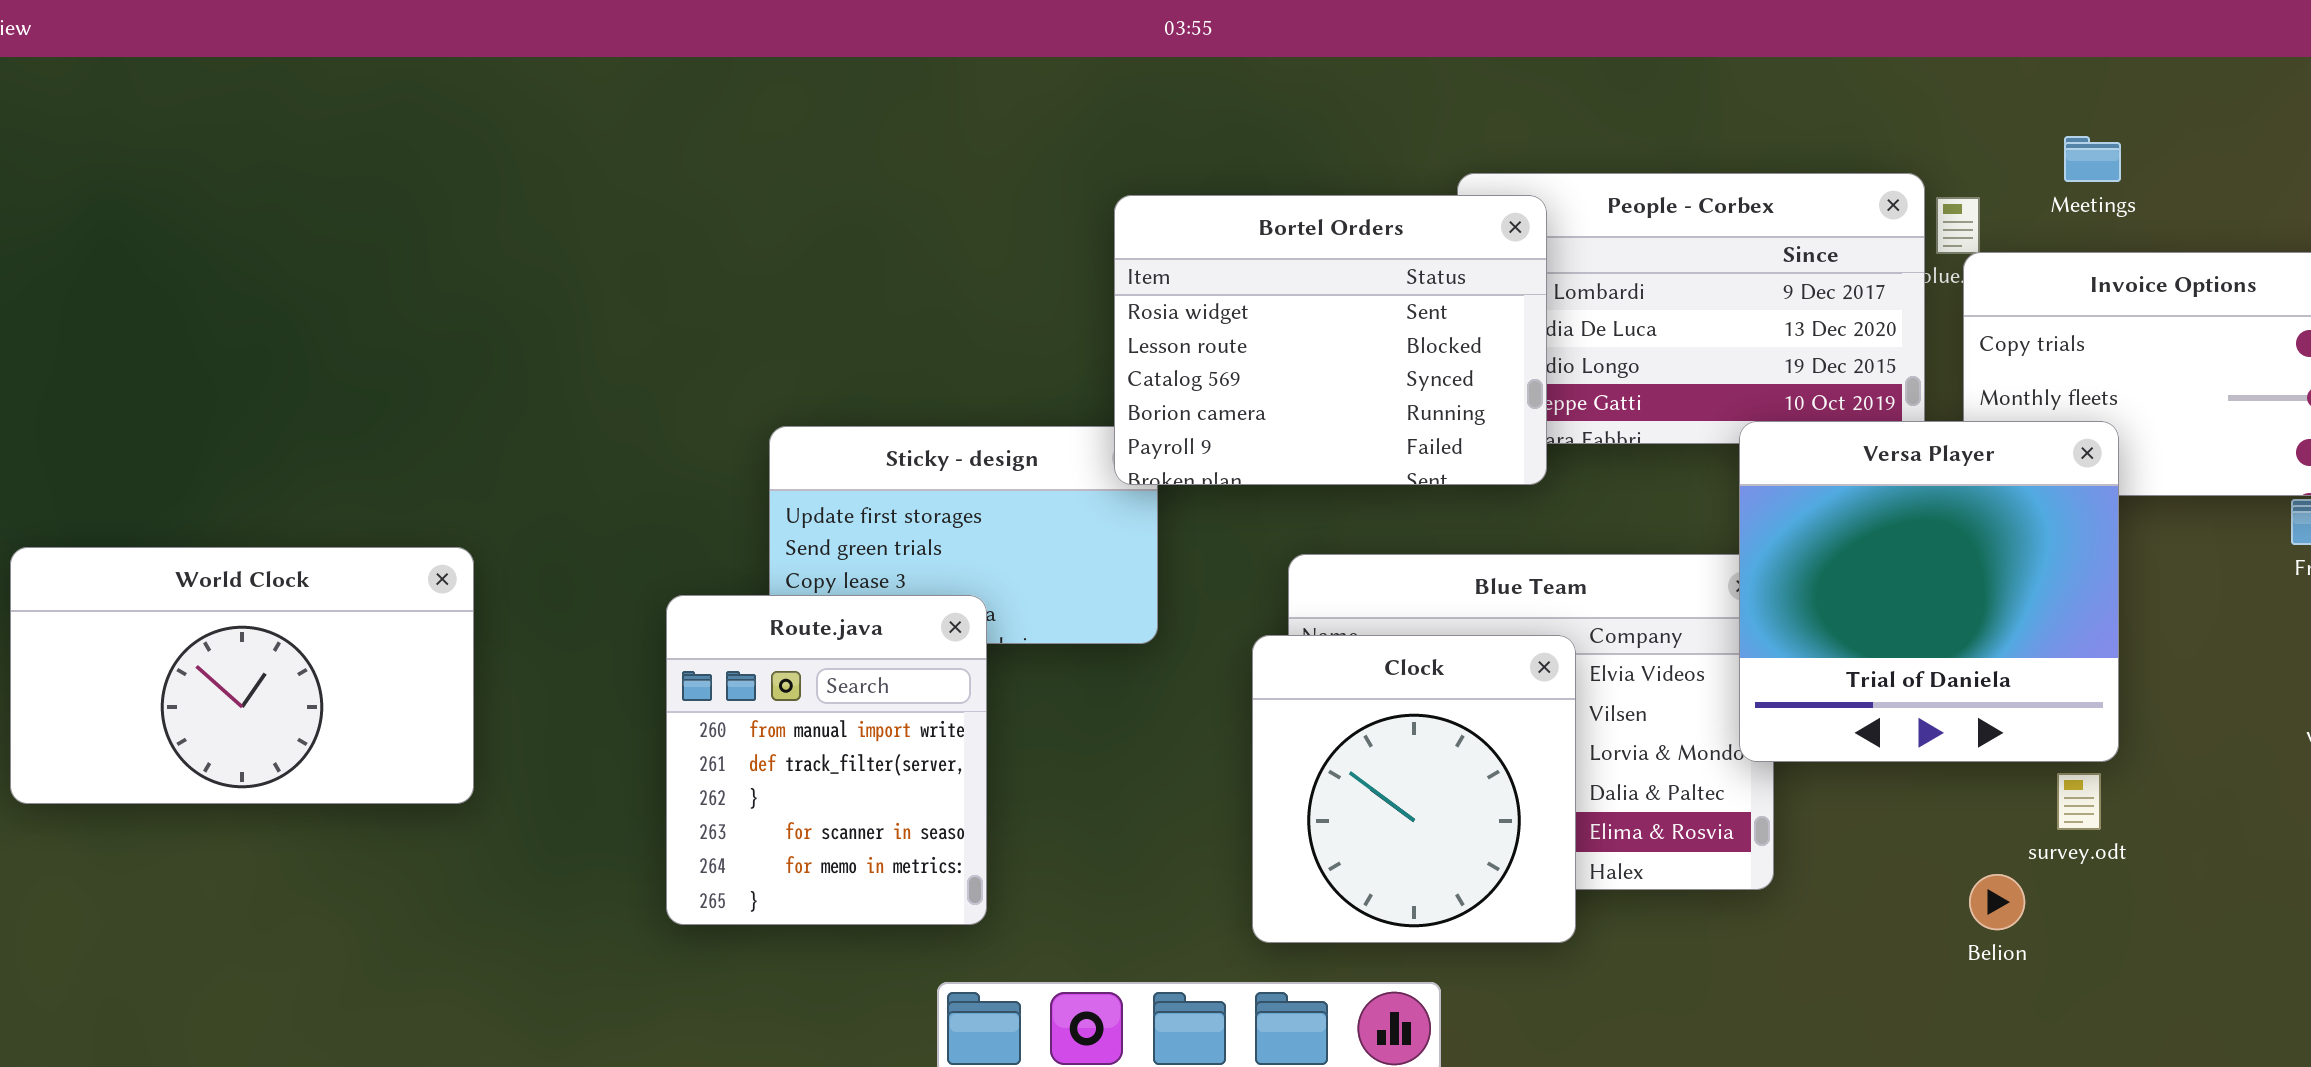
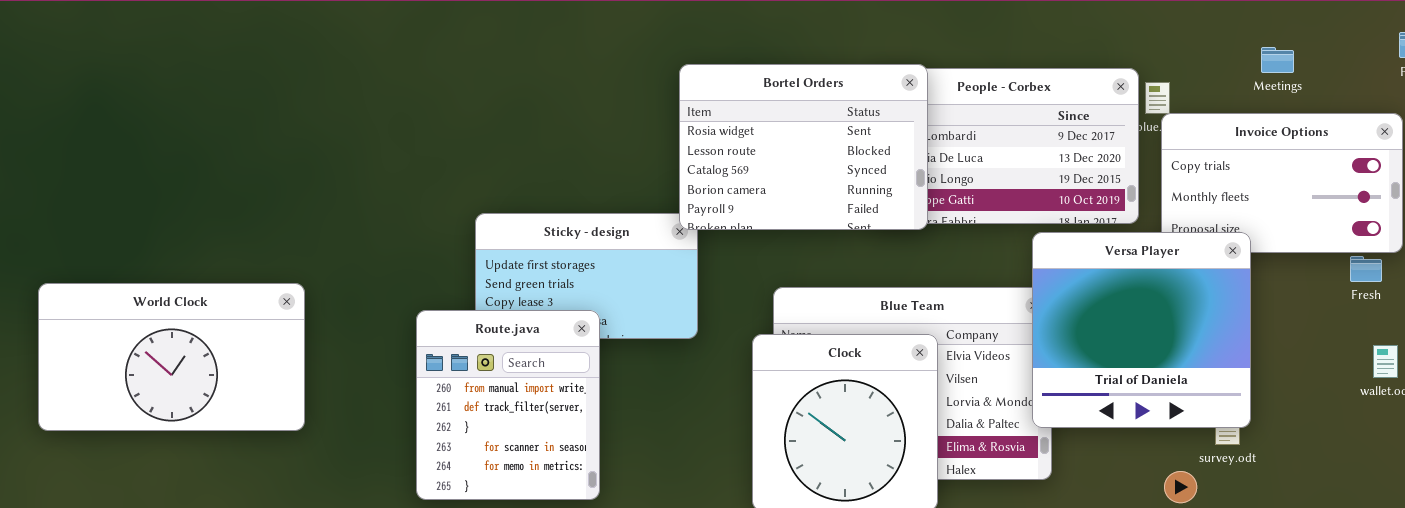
Meetings: [2064,136,2121,182] -> [1261,47,1294,73], moved
Bortel Orders: [1114,195,1547,485] -> [679,64,928,230], moved
Versa Player: [1739,421,2119,762] -> [1032,232,1251,428], moved

